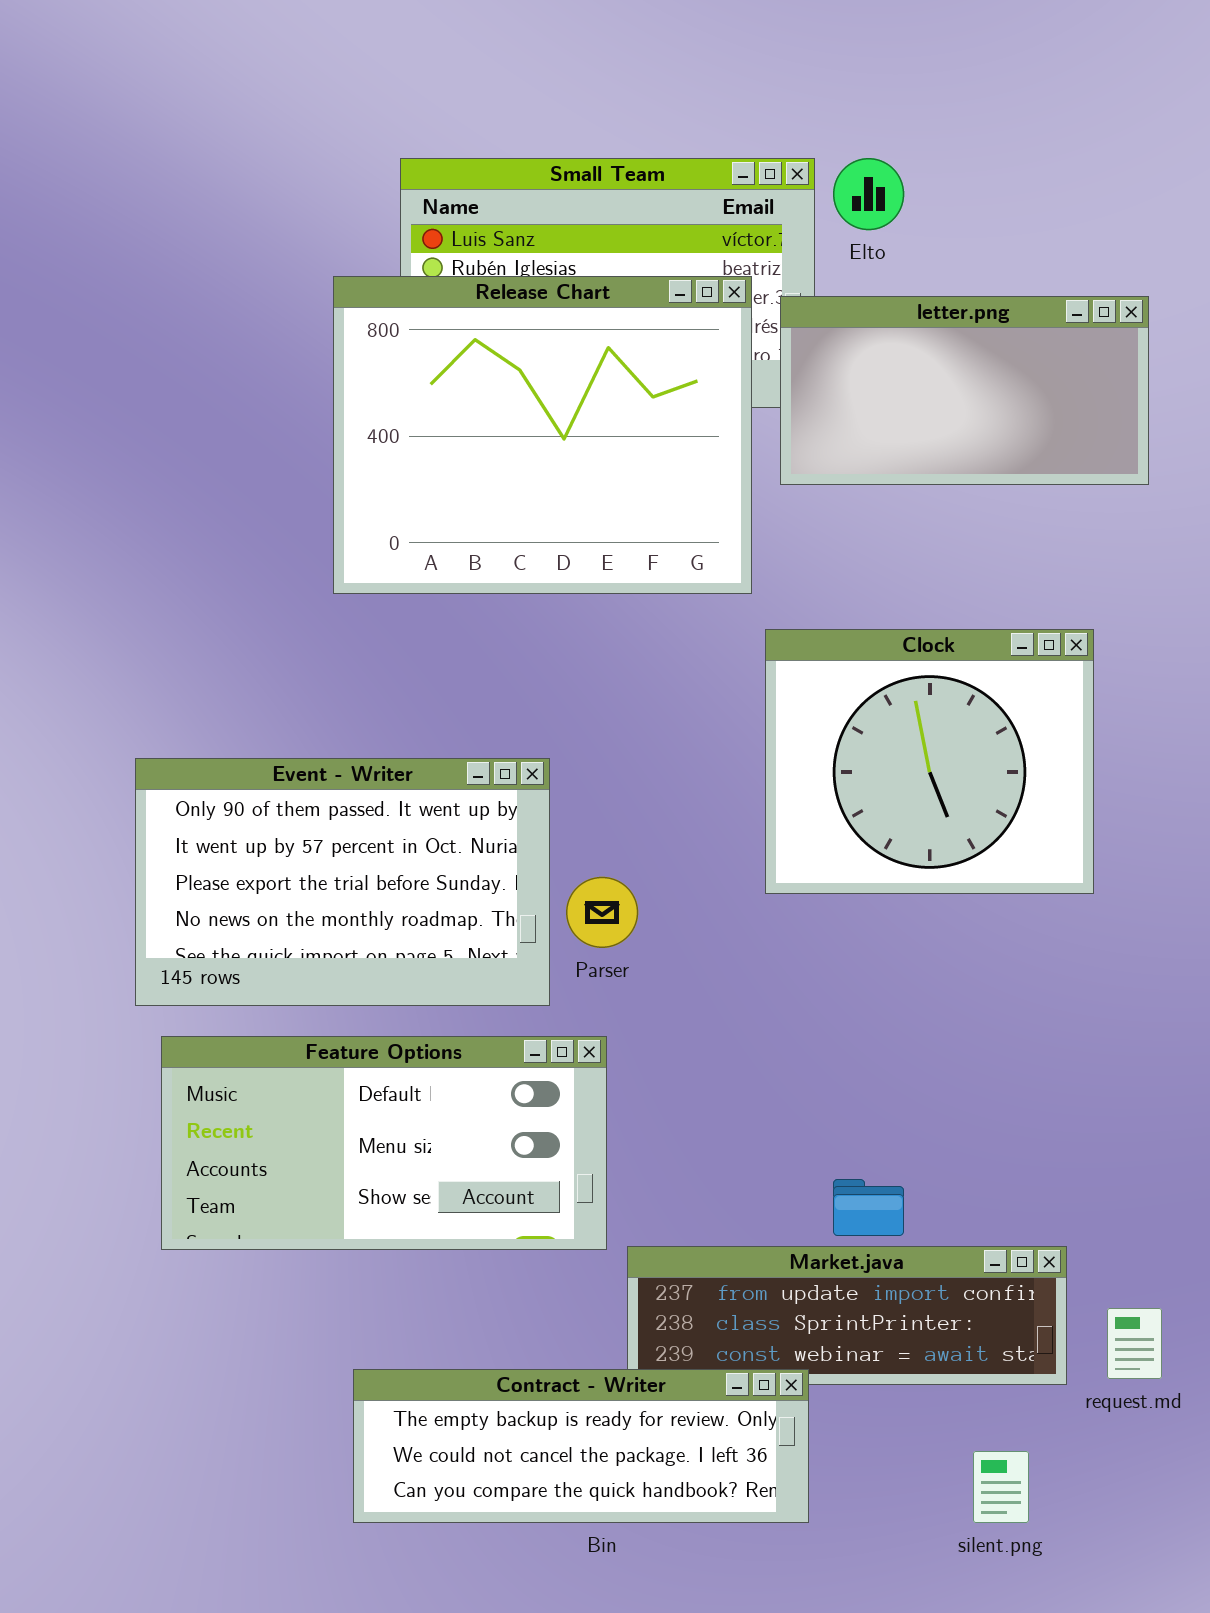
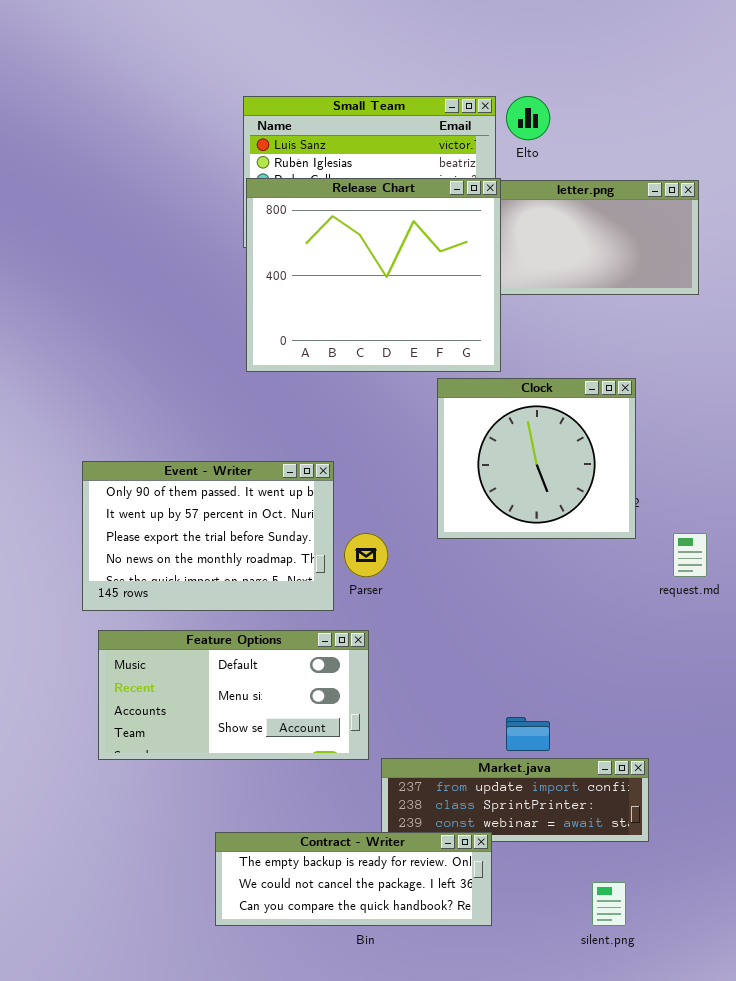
Release Chart: [333,276,752,594] -> [246,178,501,372], moved
Clock: [765,629,1094,894] -> [437,378,636,539], moved
request.md: [1107,1308,1162,1379] -> [673,533,707,577], moved

